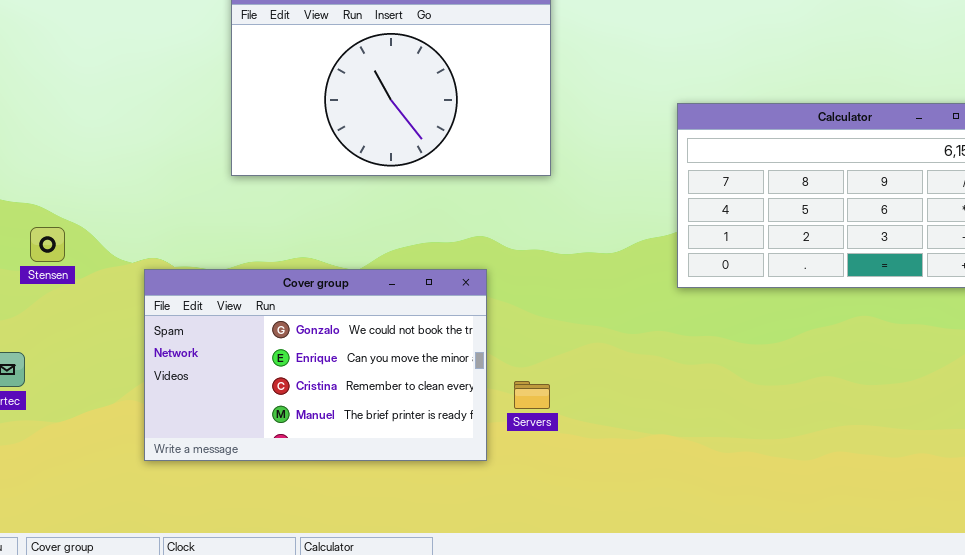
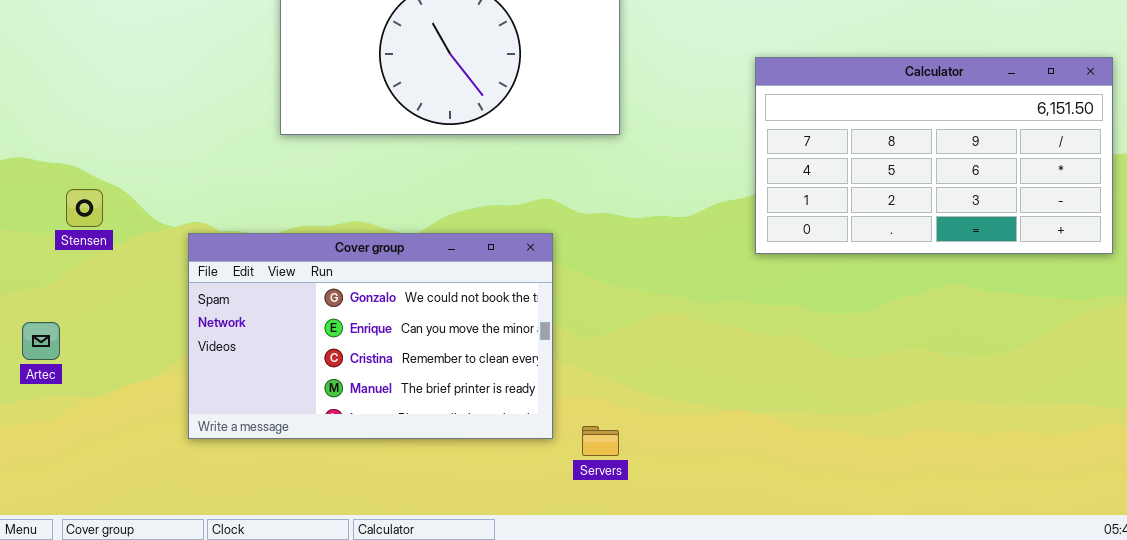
Servers: [514,381,550,409] -> [582,426,619,456], moved

